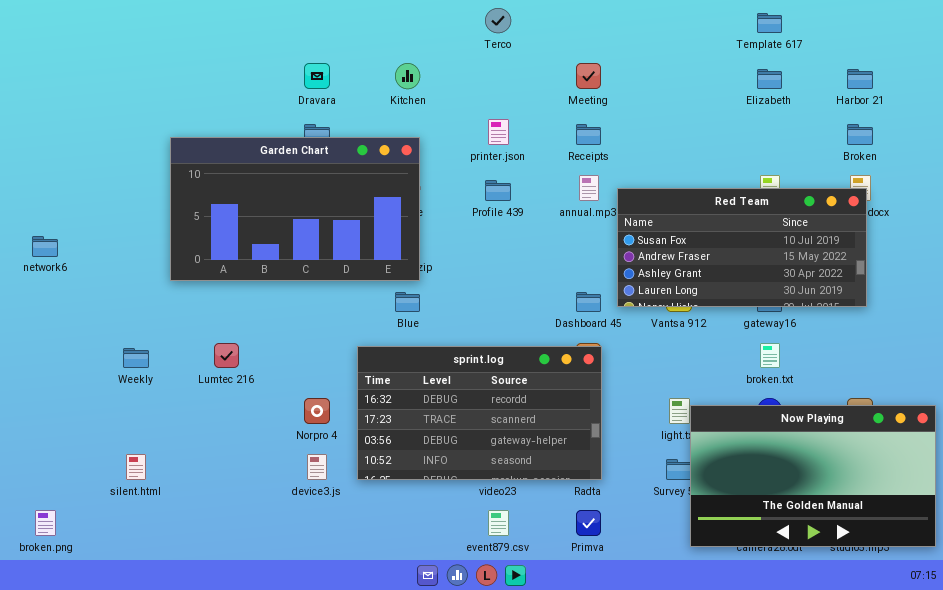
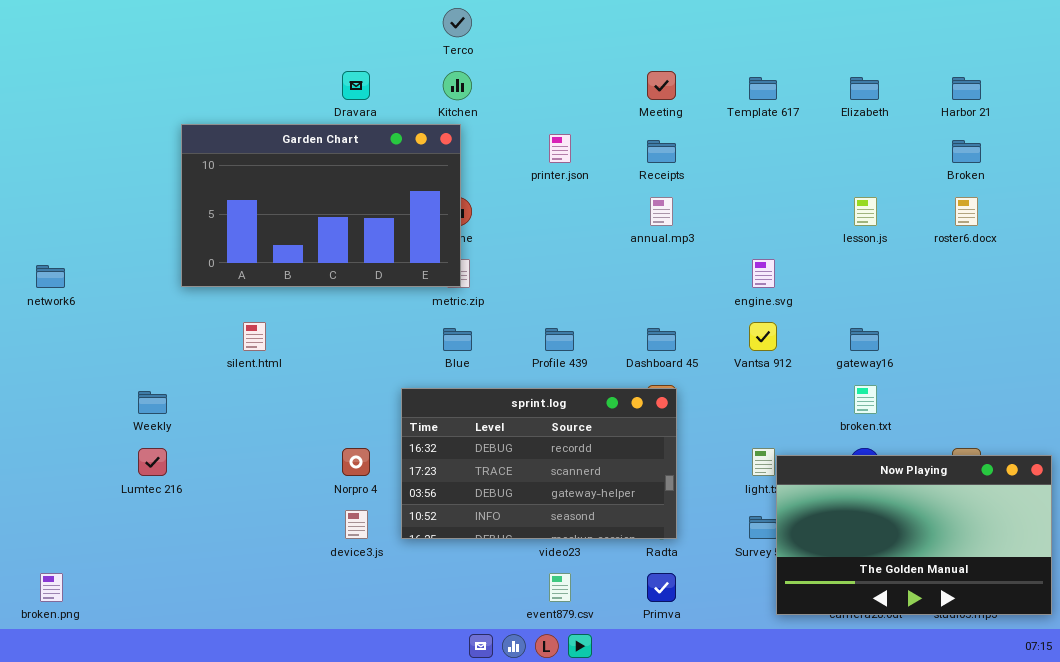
Terco: [485,8,511,33] -> [443,8,472,37], moved
Template 617: [757,13,782,33] -> [749,77,777,100], moved
Garden Chart: [170,137,420,281] -> [181,124,461,287], moved
Profile 439: [485,180,511,201] -> [545,328,574,351], moved
Red Team: [617,188,867,307] -> none, closed
Lumtec 216: [214,343,239,368] -> [138,448,167,476], moved
silent.html: [126,454,146,480] -> [243,322,266,351], moved

